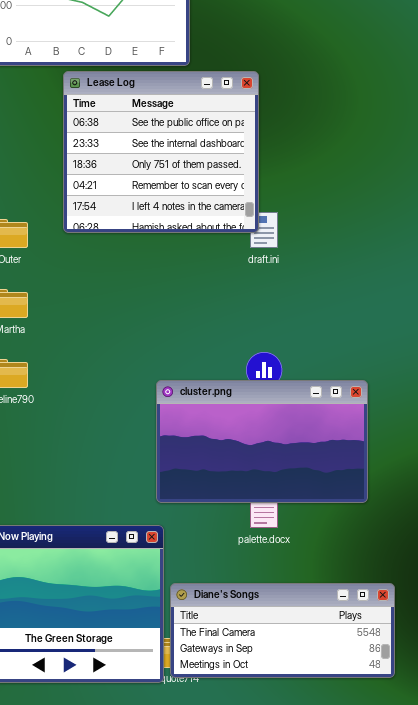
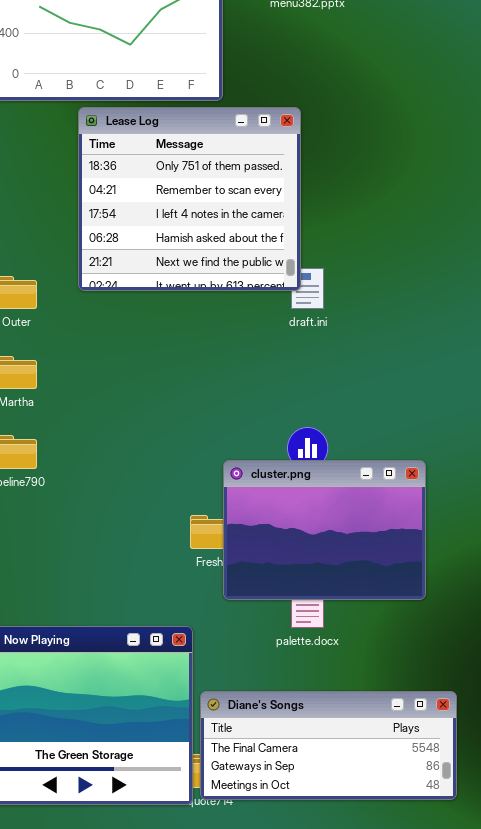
Lease Log: [63,71,259,233] -> [78,107,301,291], scrolled down 2 rows
cluster.png: [156,380,368,503] -> [223,460,426,600], resized

